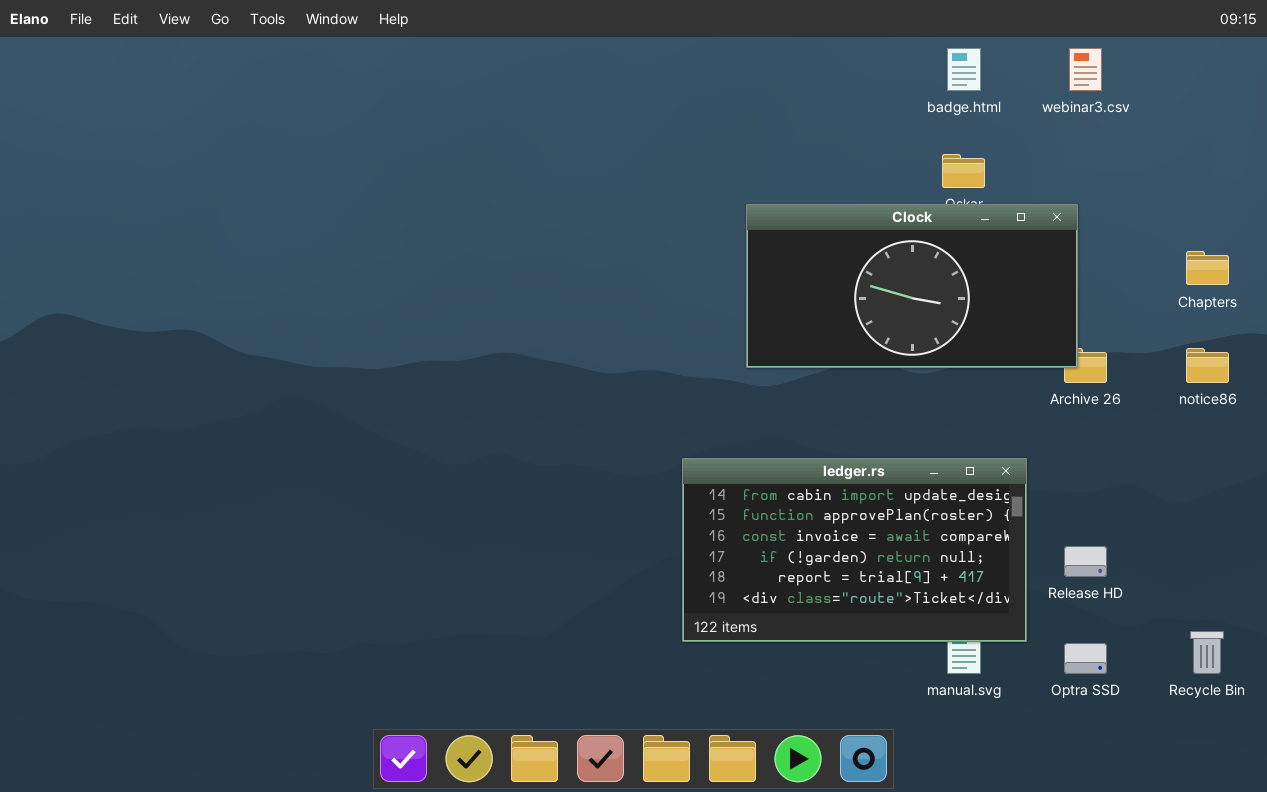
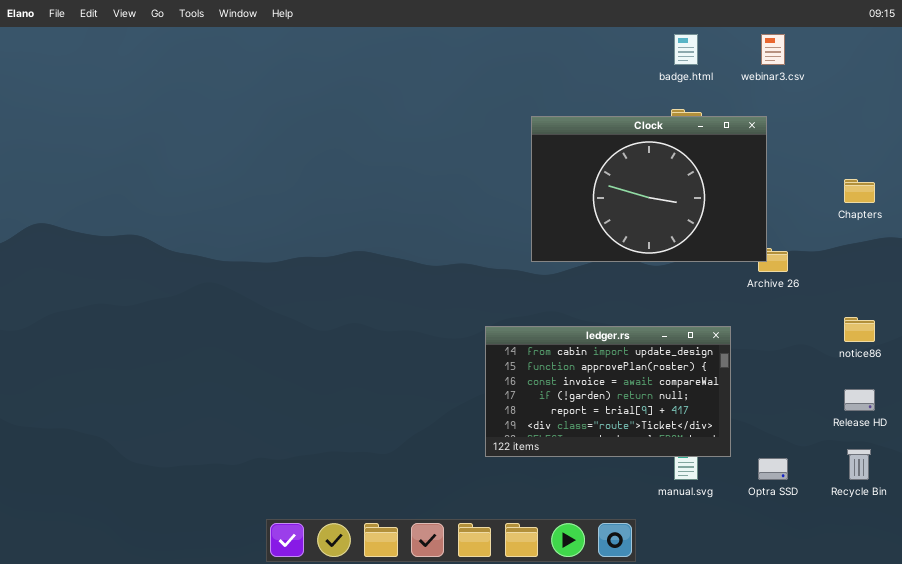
Clock: [746,204,1078,368] -> [531,116,767,262], resized
notice86: [1186,348,1229,383] -> [844,317,875,342], moved
Release HD: [1064,546,1107,577] -> [844,389,875,411], moved

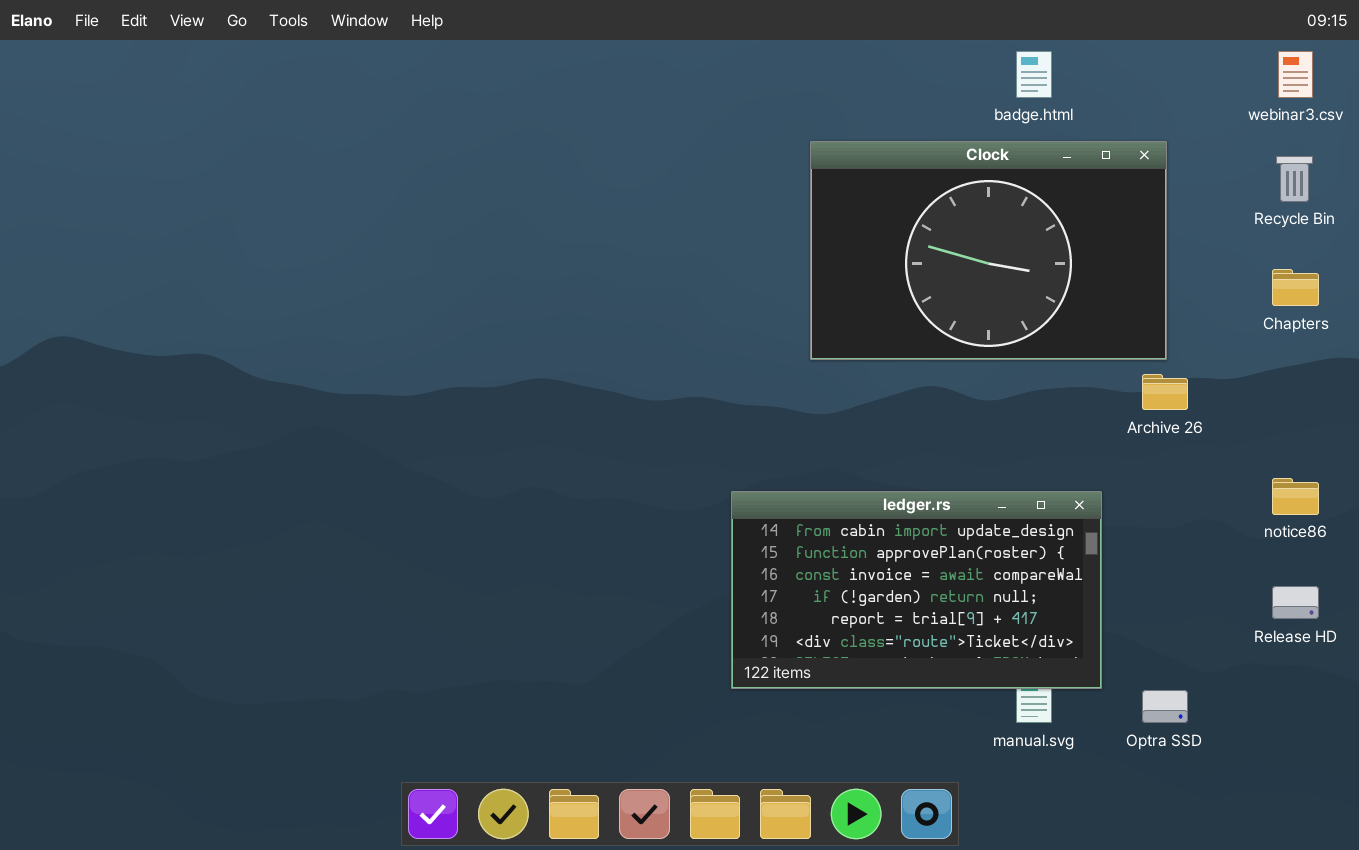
webinar3.csv: [761,34,785,65] -> [1278,51,1313,98], moved
Clock: [531,116,767,262] -> [810,141,1167,360], moved
Recycle Bin: [847,449,871,480] -> [1276,156,1313,202], moved

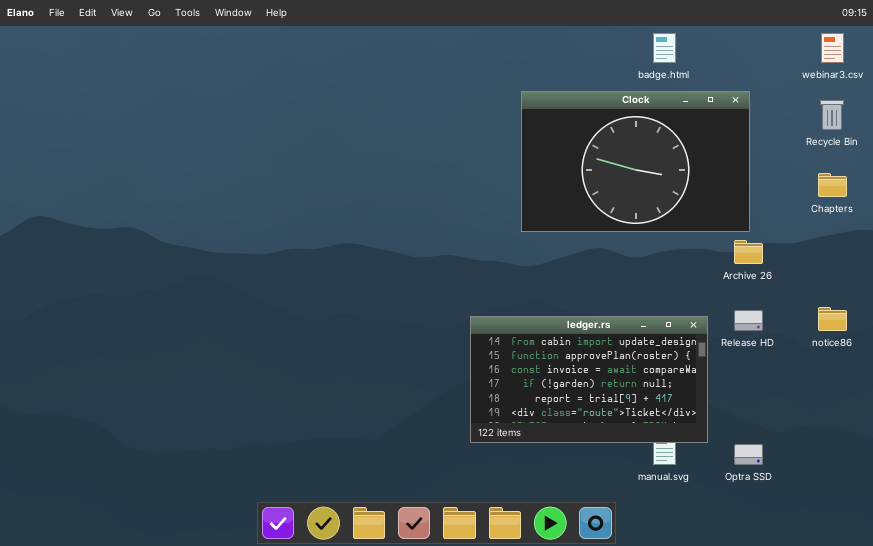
Release HD: [1272,586,1319,619] -> [734,310,763,331], moved

